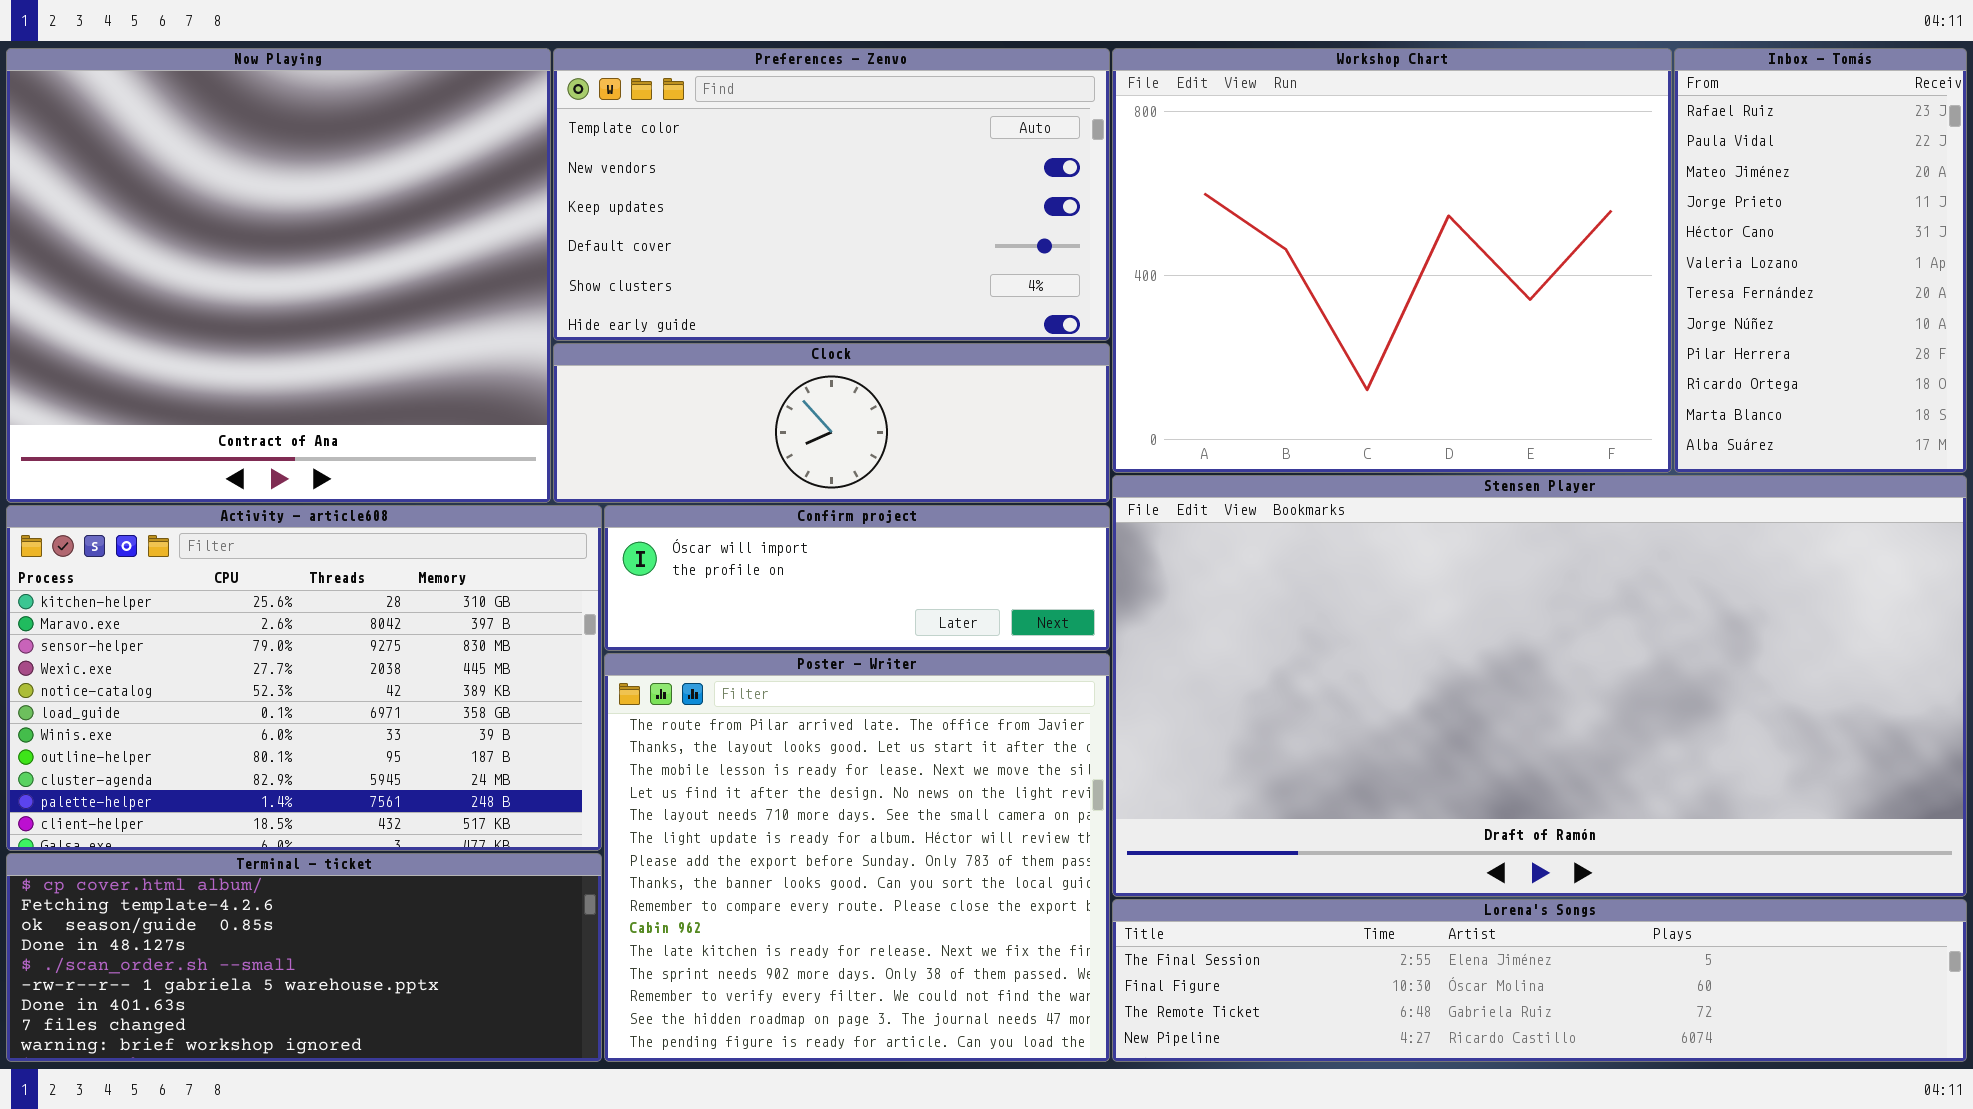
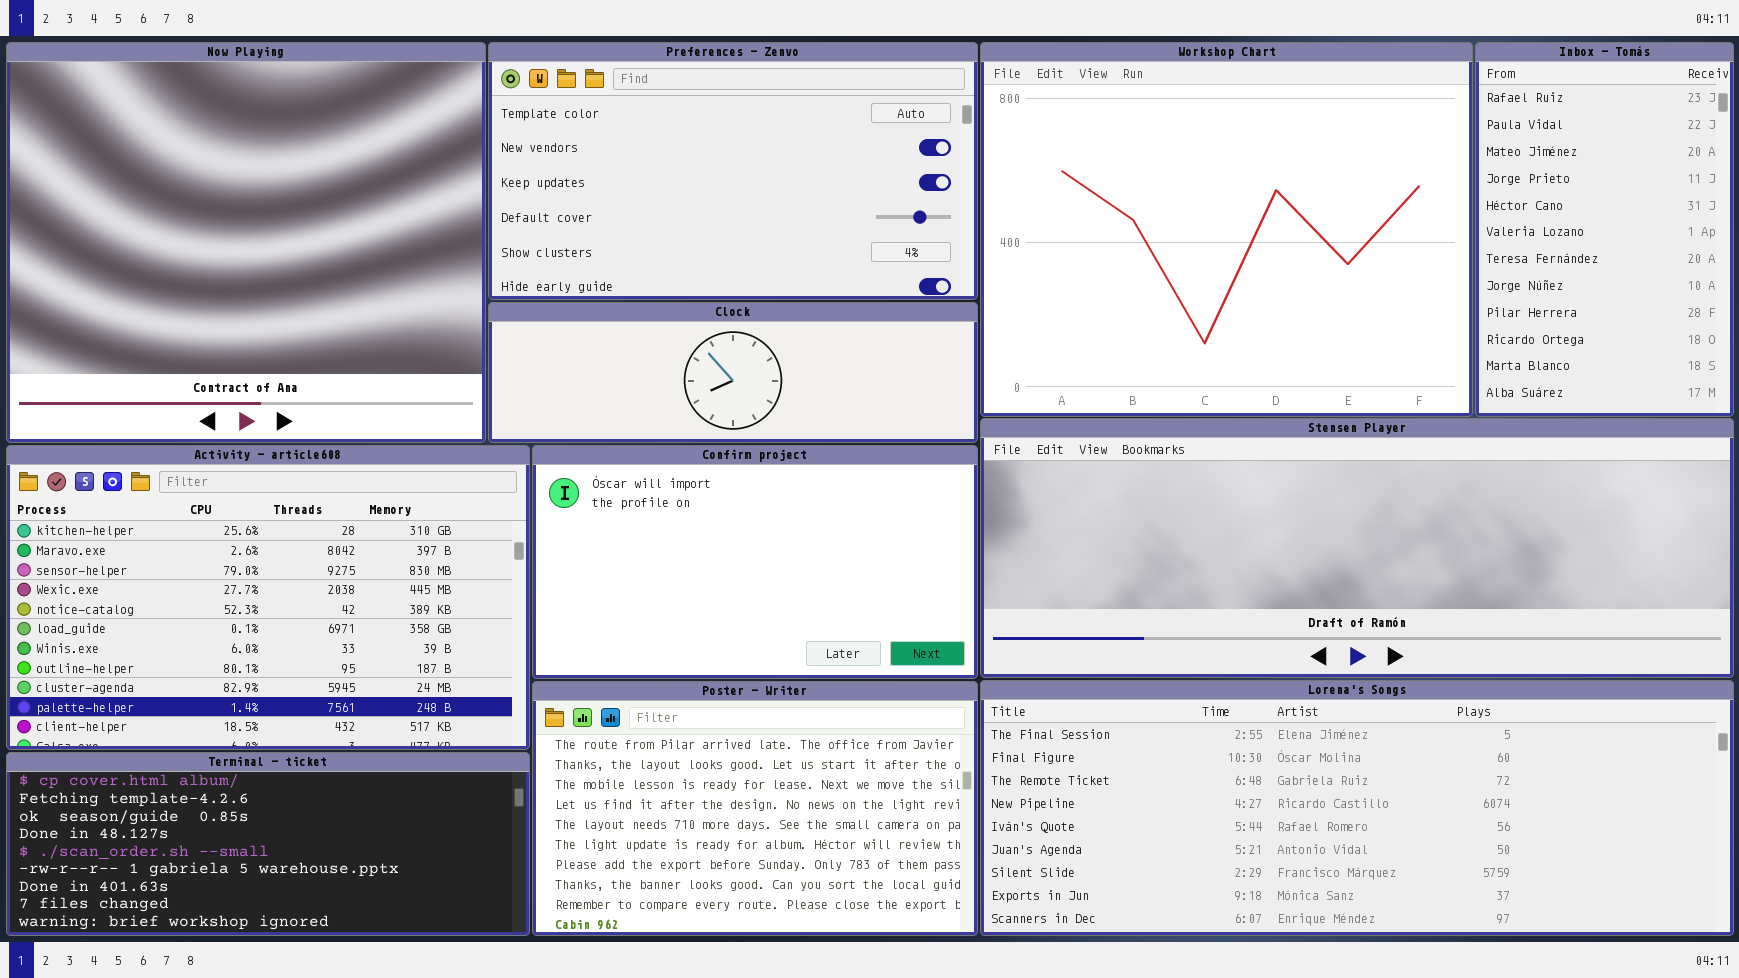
Stensen Player: [1112,475,1967,897] -> [980,418,1734,678], resized
Confirm project: [604,505,1110,651] -> [532,445,978,679], resized
Poster - Writer: [604,653,1110,1062] -> [532,681,978,936], resized
Lorena's Songs: [1112,899,1967,1062] -> [980,680,1734,936], resized

